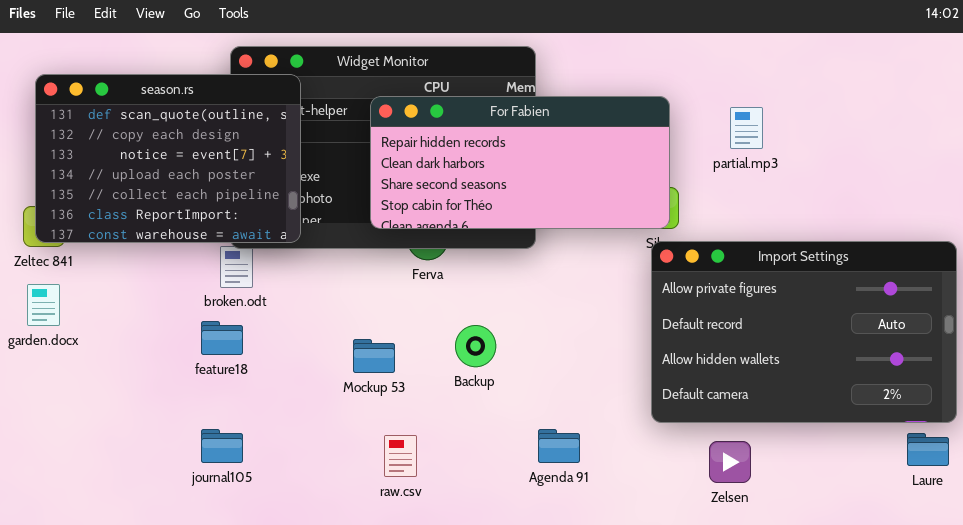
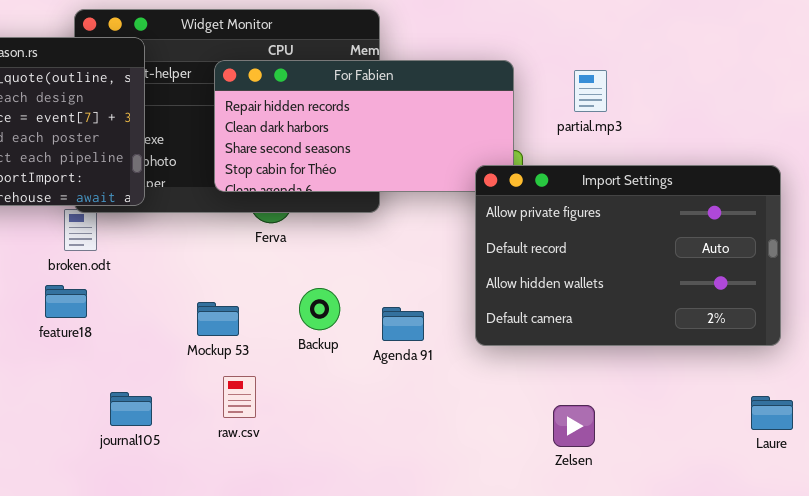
Import Settings: [651,241,957,423] -> [475,165,781,346], moved
journal105: [201,429,243,463] -> [110,392,152,426], moved
Agenda 91: [538,429,580,463] -> [382,307,424,341], moved
raw.csv: [384,435,417,477] -> [223,376,256,418], moved

